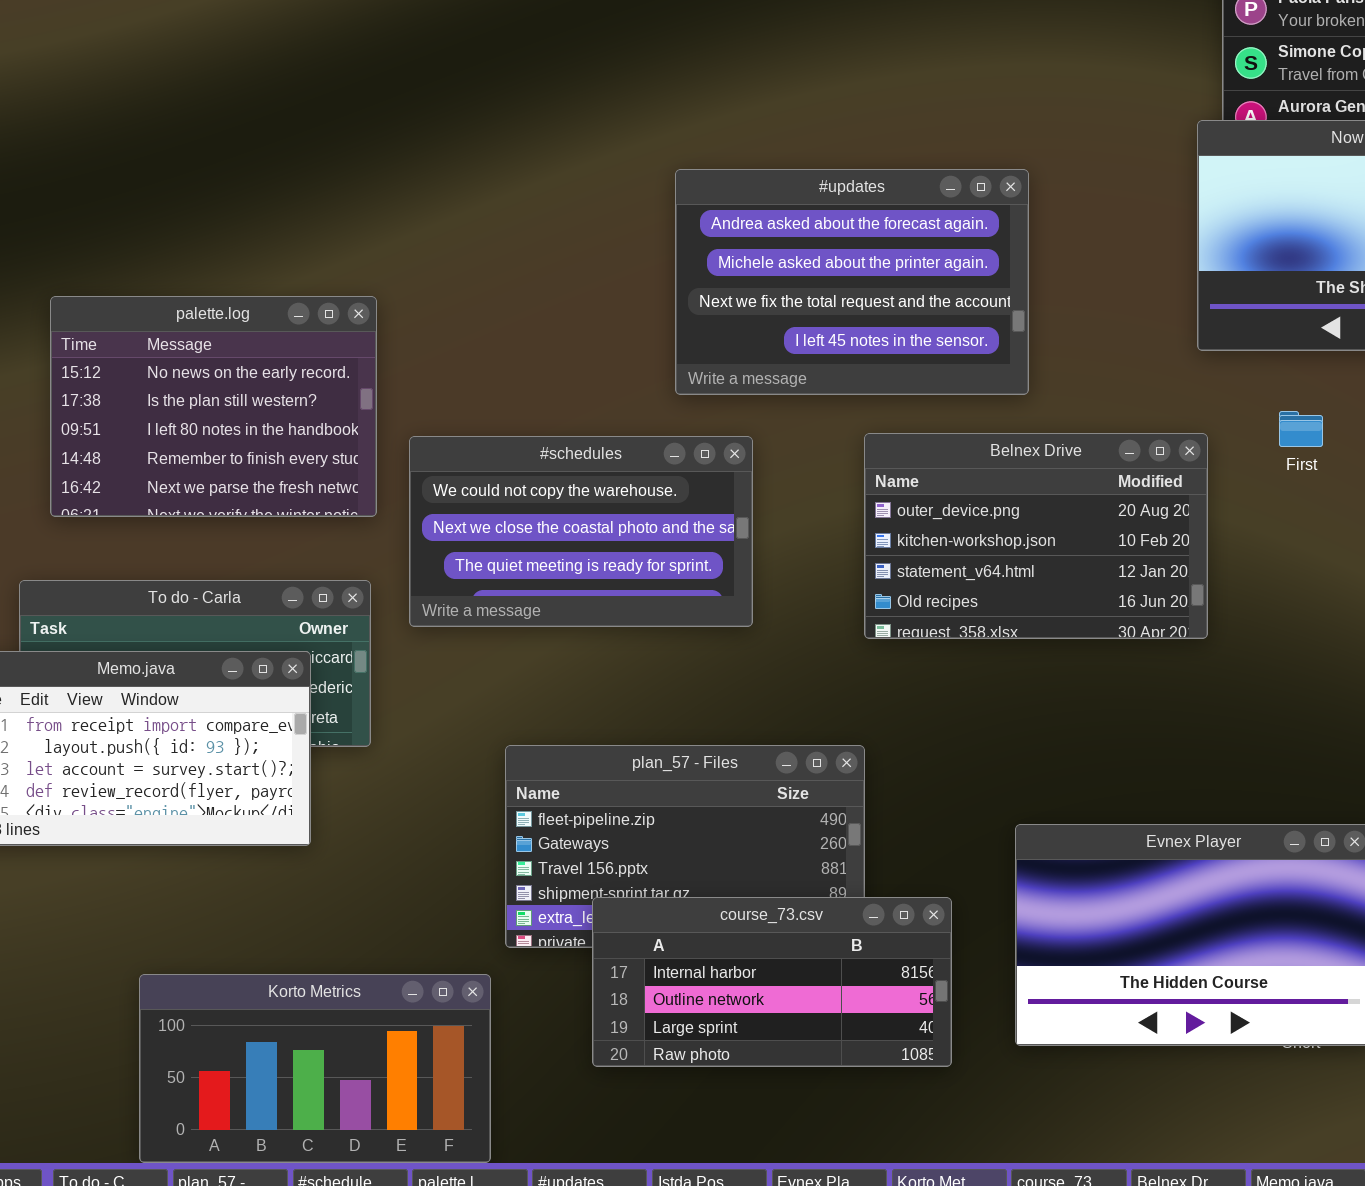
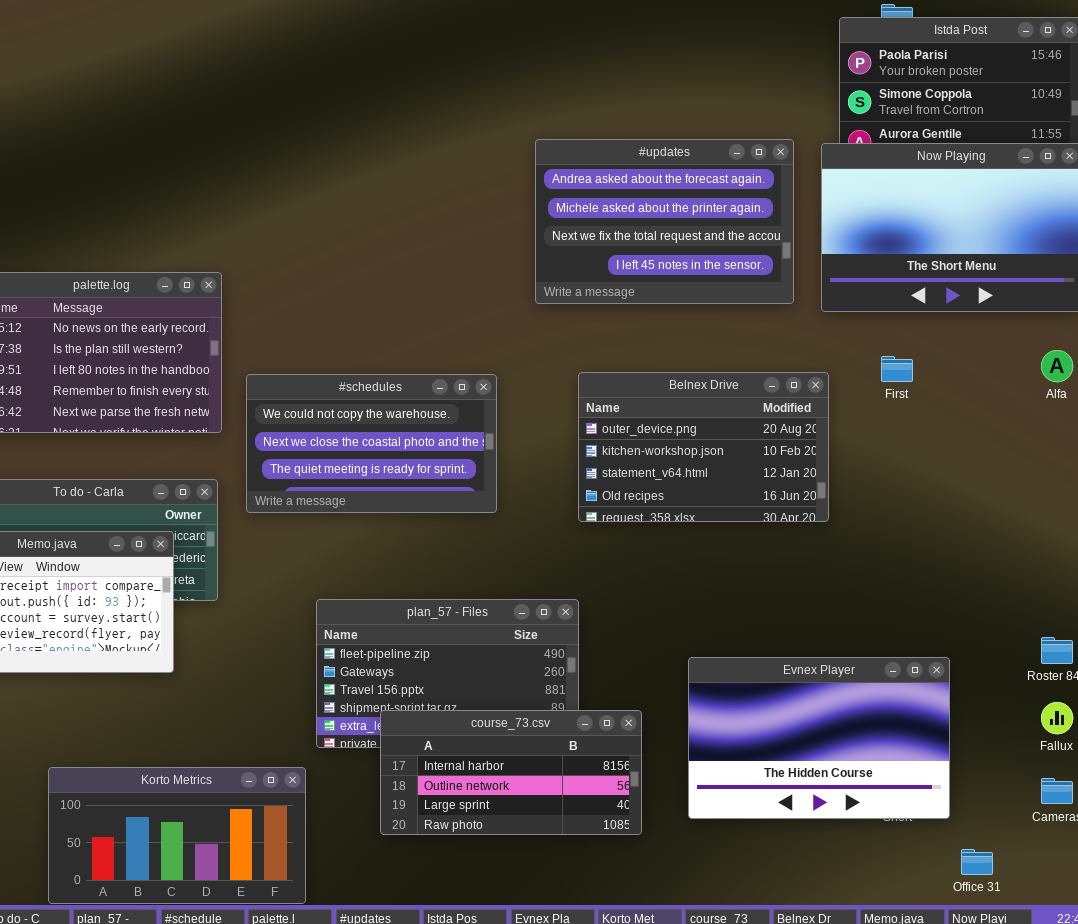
#updates: [675,169,1029,395] -> [535,139,794,304], moved

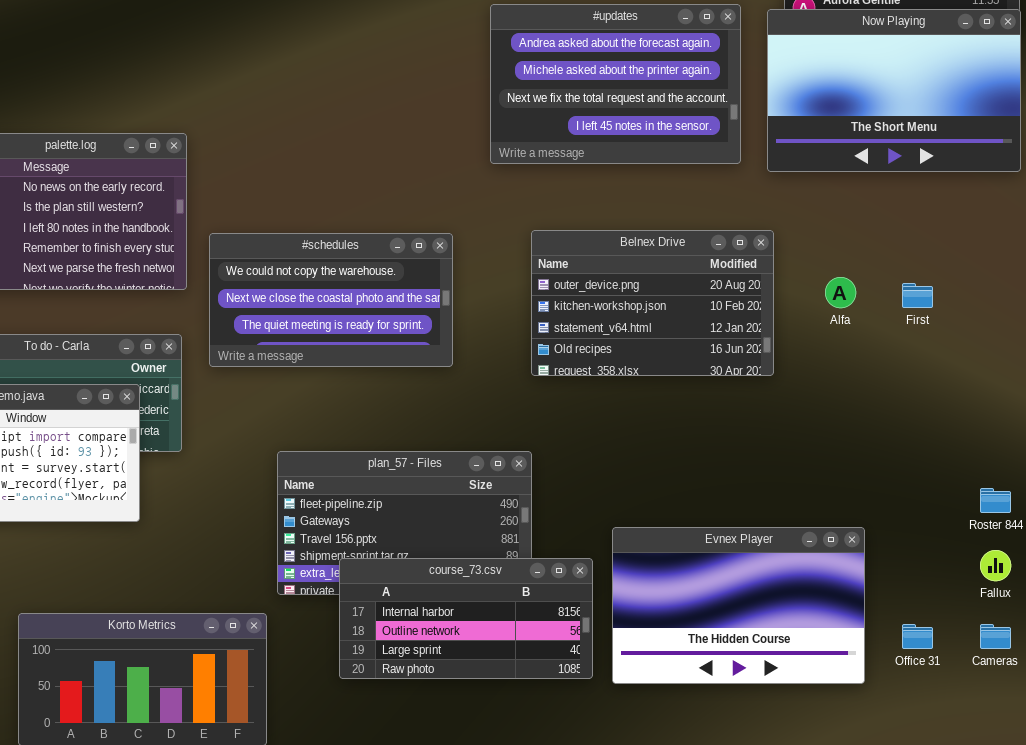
Alfa: [1041,350,1073,382] -> [825,277,856,308], moved
First: [881,356,913,382] -> [902,283,933,308], moved
Evnex Player: [688,657,950,819] -> [612,527,865,684], moved
Office 31: [961,849,993,875] -> [902,624,933,649], moved

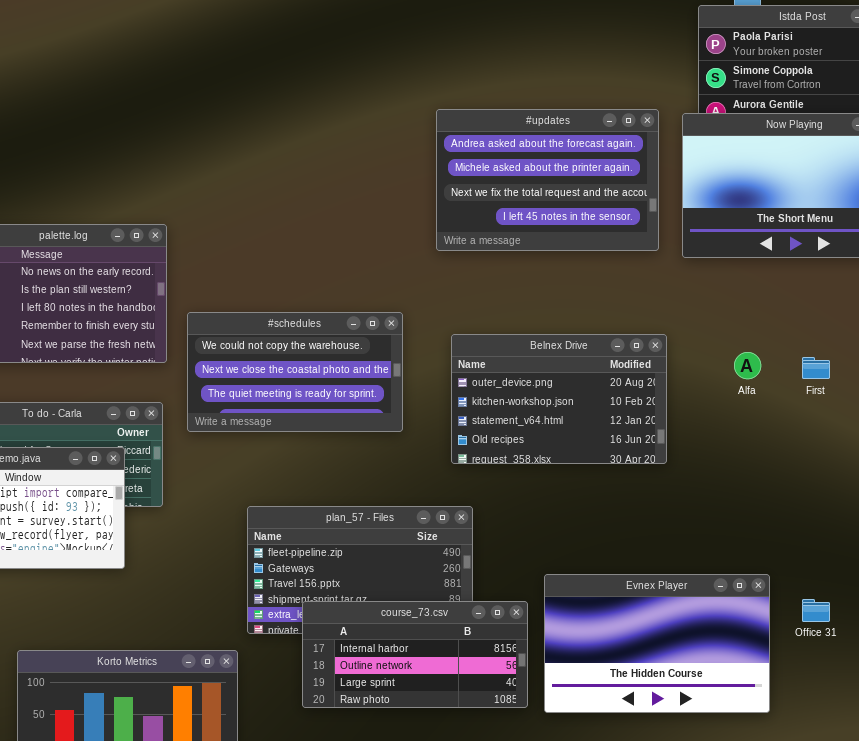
Belnex Drive: [531,230,774,376] -> [451,334,667,464], moved
Office 31: [902,624,933,649] -> [802,599,830,622], moved

